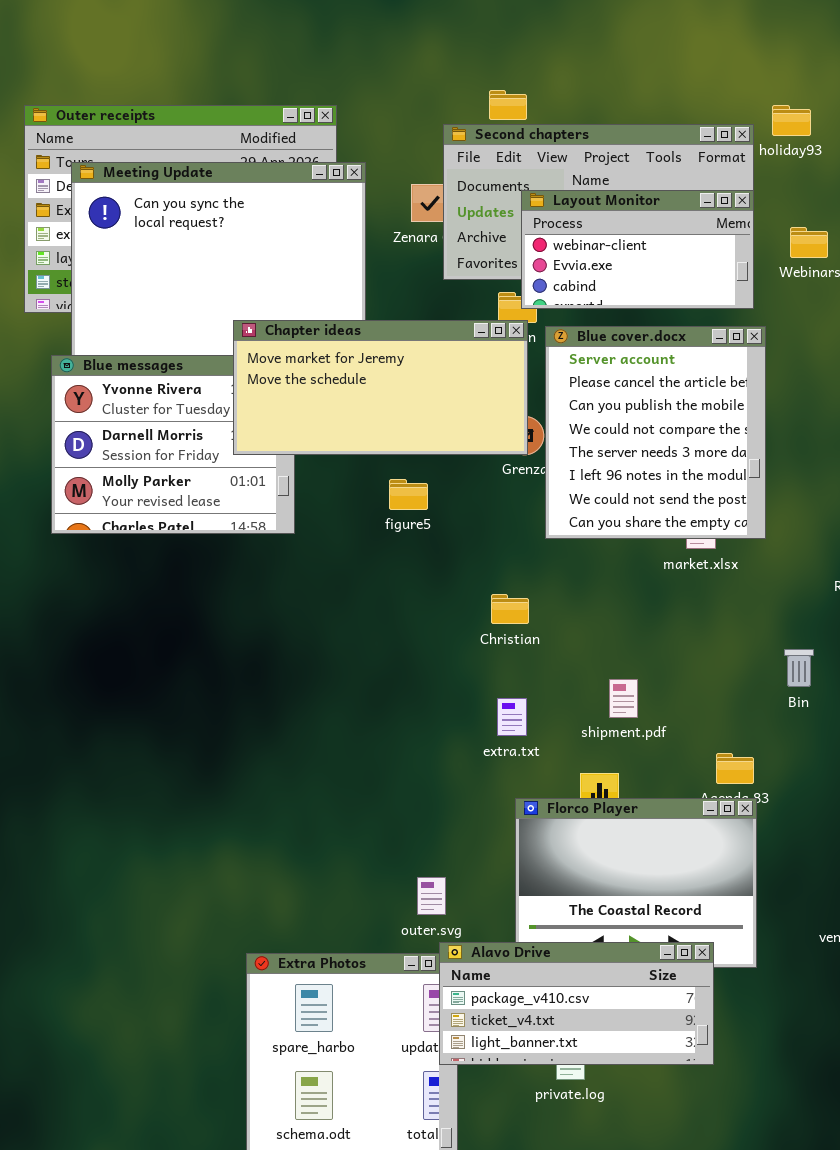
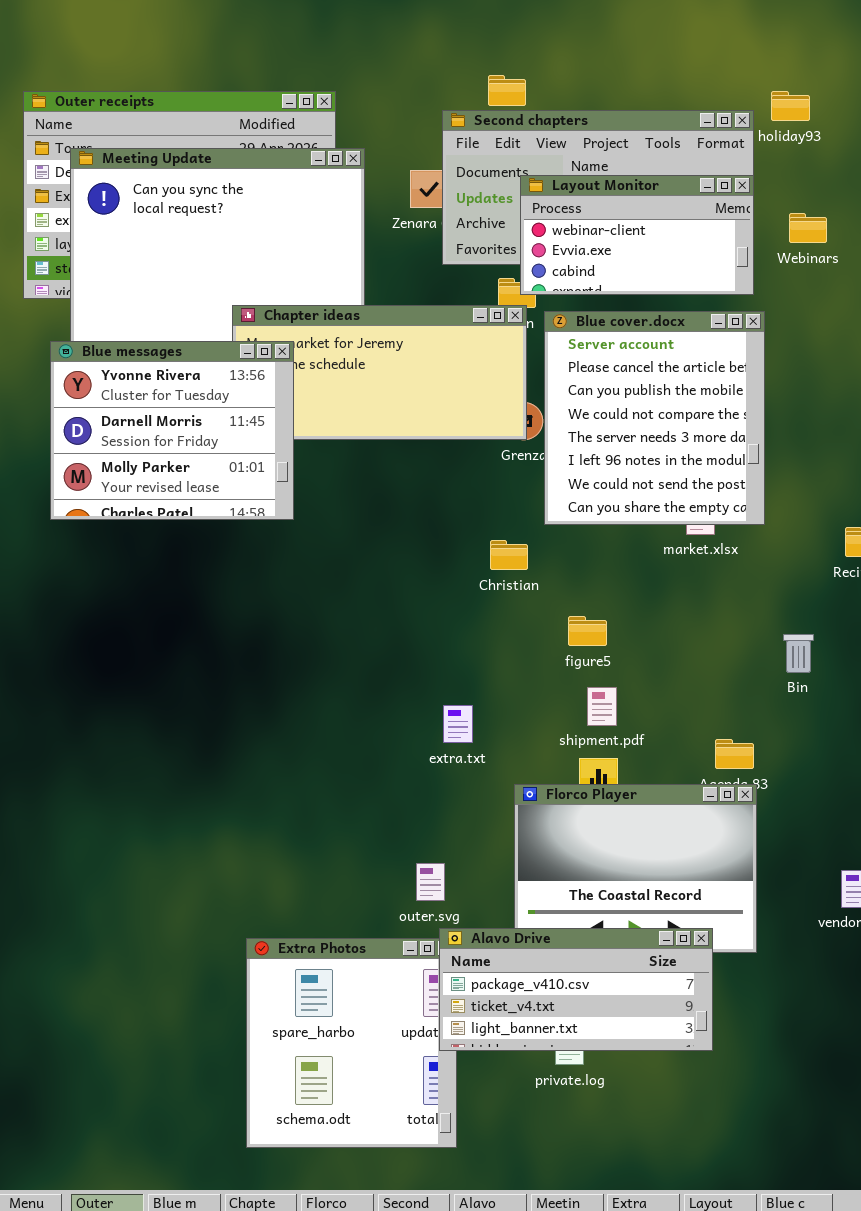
Blue messages: [51,355,295,534] -> [50,341,294,520], raised
figure5: [389,479,428,510] -> [568,616,607,646], moved
Christian: [491,594,529,624] -> [490,540,528,570], moved
shipment.pdf: [609,679,638,718] -> [587,687,617,726], moved
extra.txt: [497,698,527,736] -> [443,705,473,743], moved

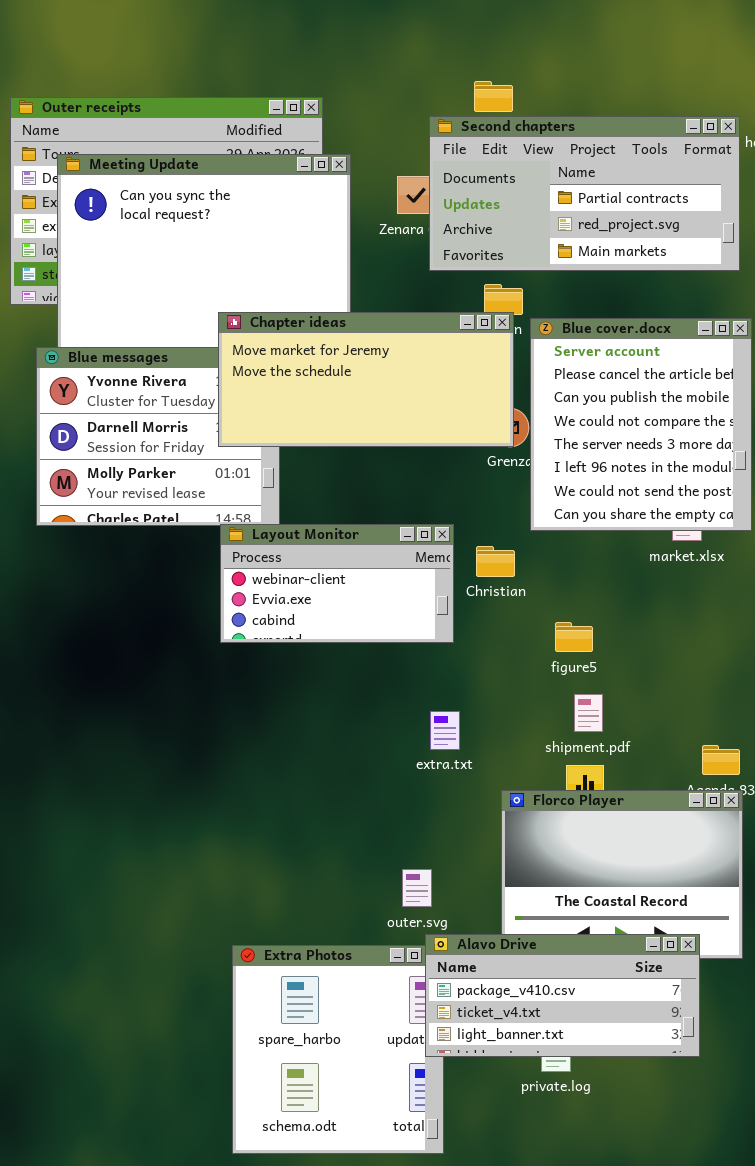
Layout Monitor: [520,175,754,295] -> [220,524,454,643], moved
Chapter ideas: [232,305,527,440] -> [218,312,514,447], raised

